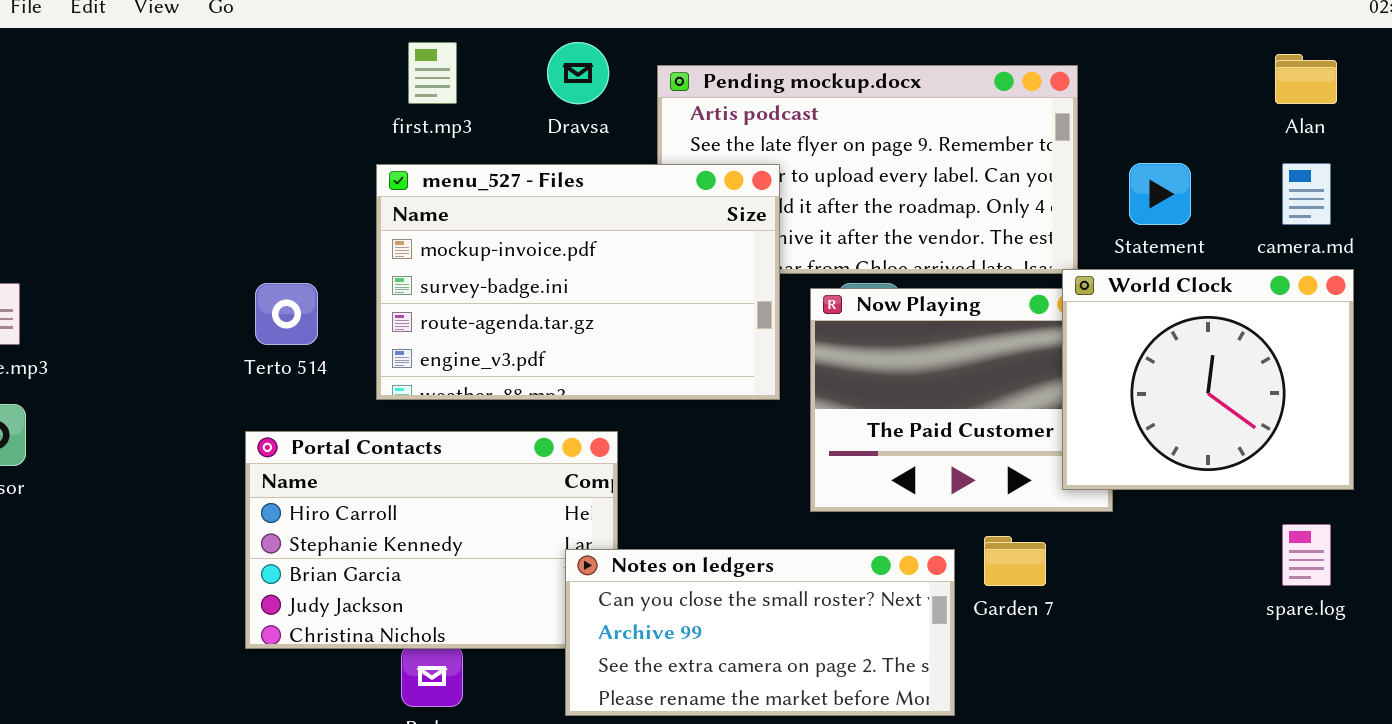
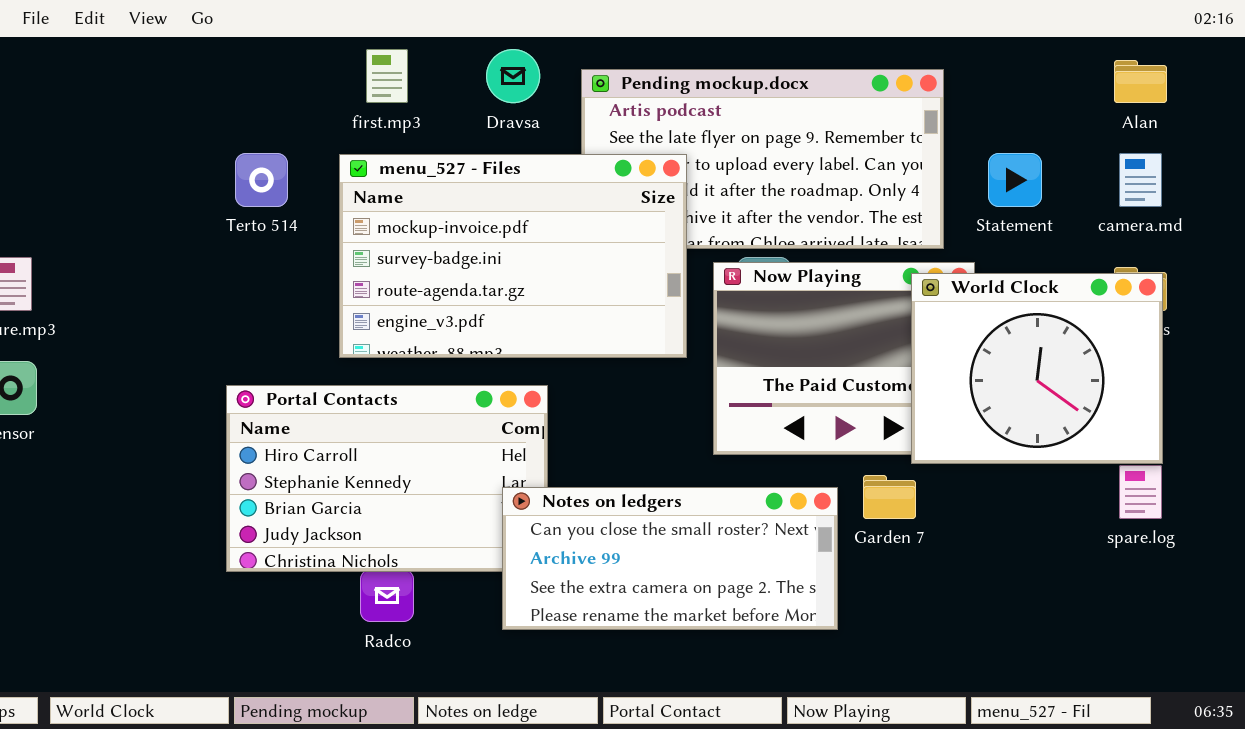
World Clock: [1062,269,1354,490] -> [911,273,1163,464], moved
Terto 514: [255,283,318,345] -> [235,153,288,207], moved

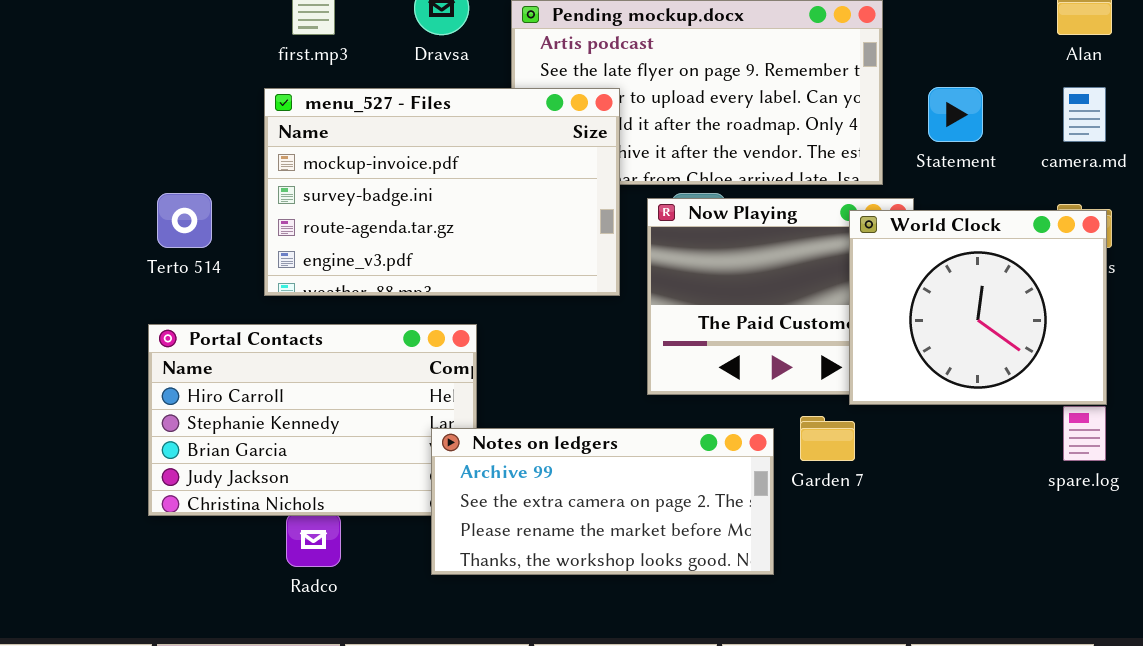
Terto 514: [235,153,288,207] -> [157,193,212,248], moved
Notes on ledgers: [502,487,838,630] -> [431,428,774,575], scrolled down 1 row

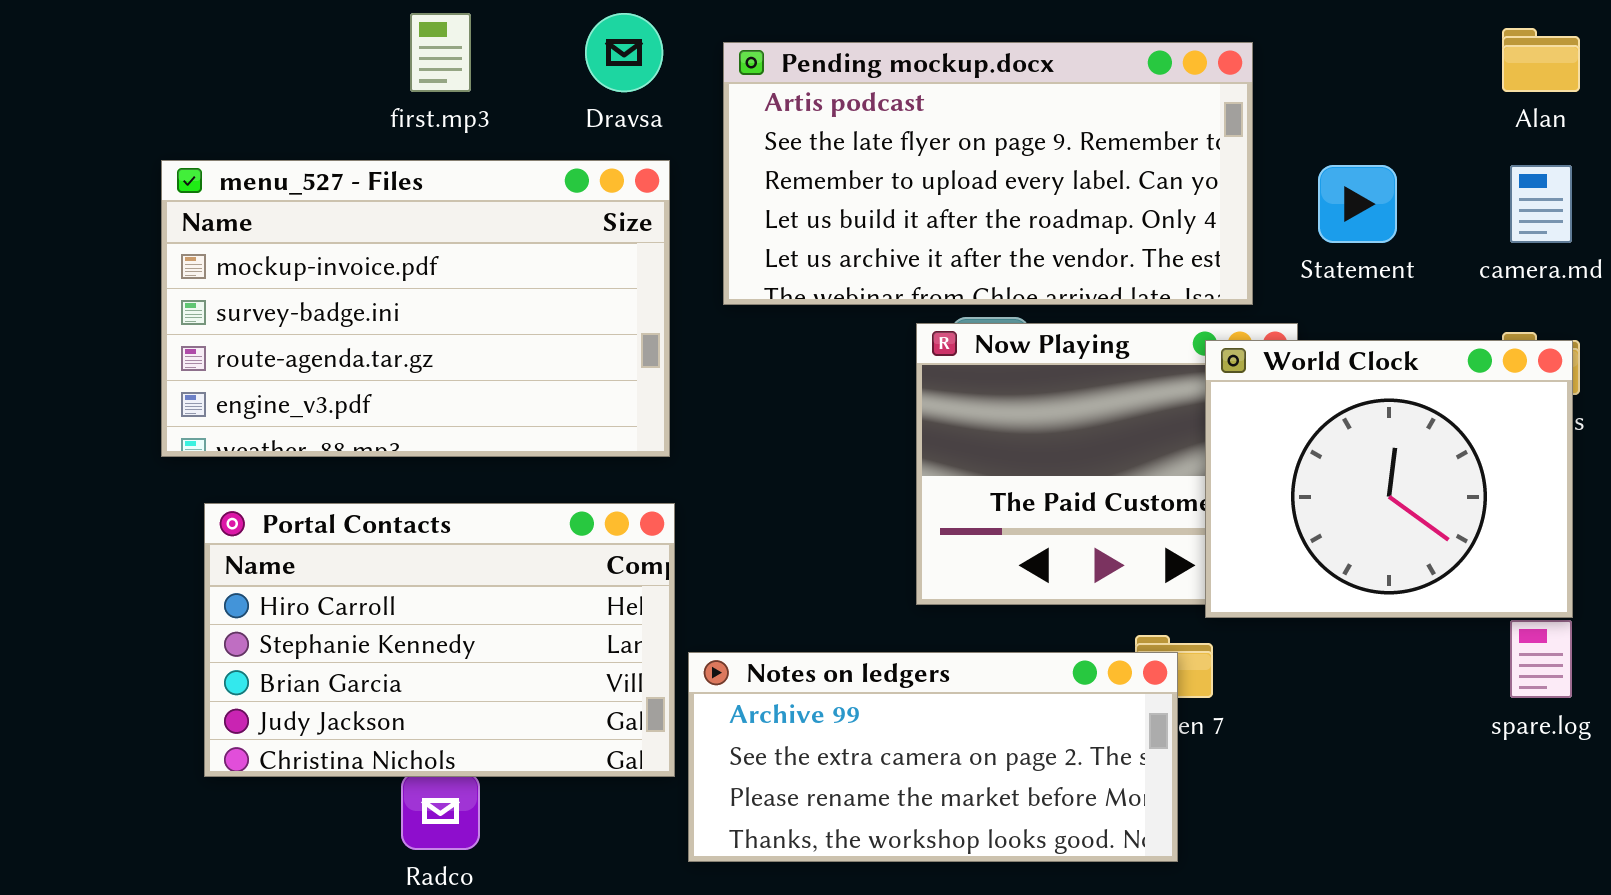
menu_527 - Files: [264,88,620,296] -> [161,160,670,457], moved
Notes on ledgers: [431,428,774,575] -> [688,652,1178,862], moved

